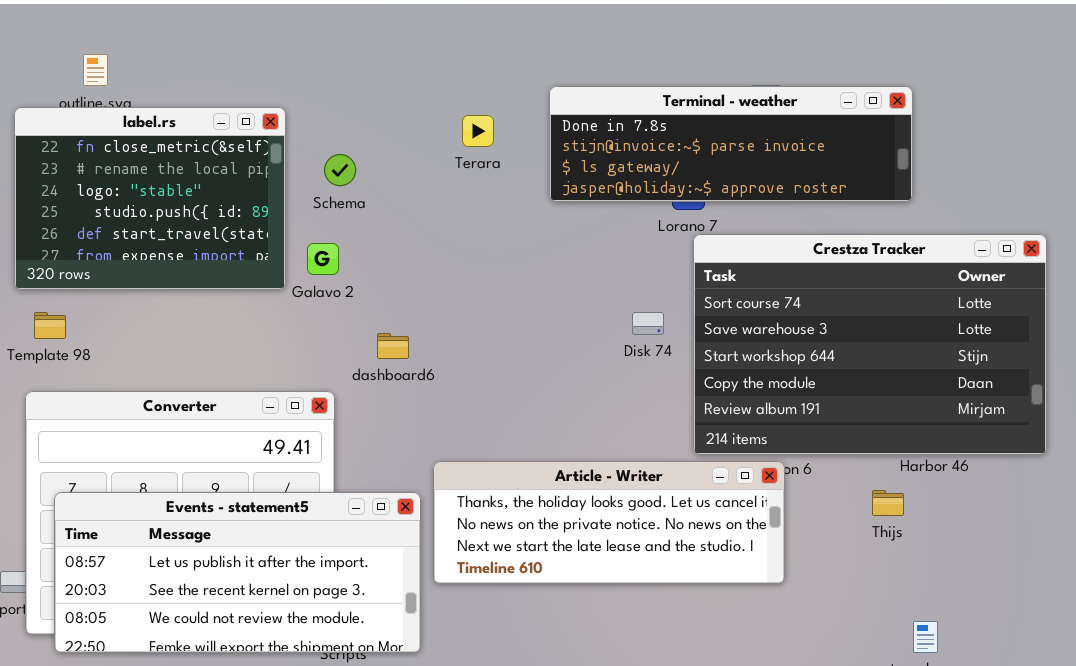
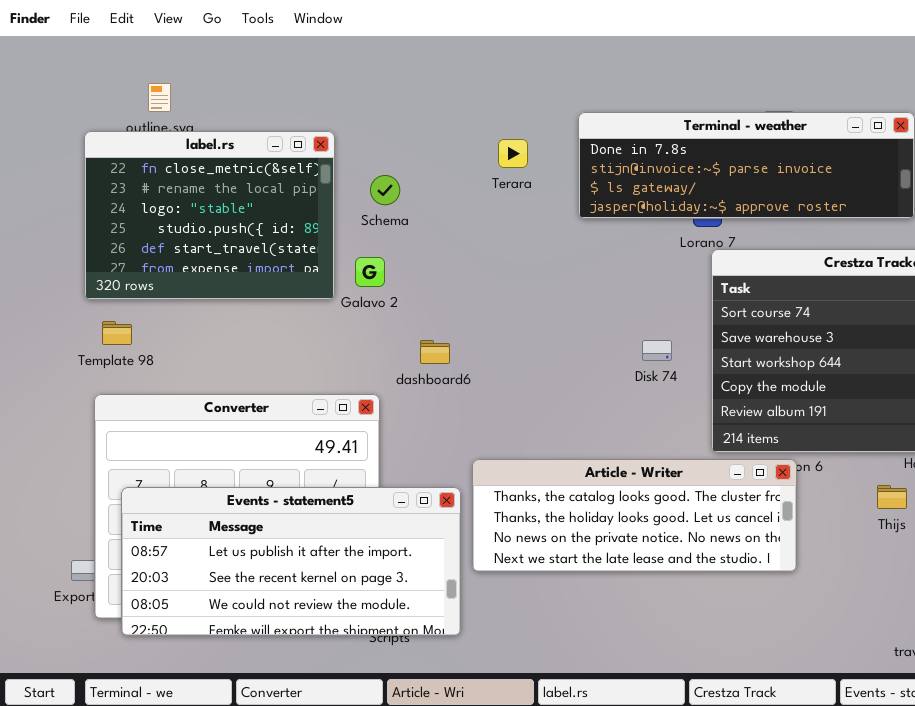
Disk 74: [632,312,664,335] -> [642,340,672,361], moved
Article - Writer: [433,461,785,584] -> [472,459,797,572], scrolled up 1 row

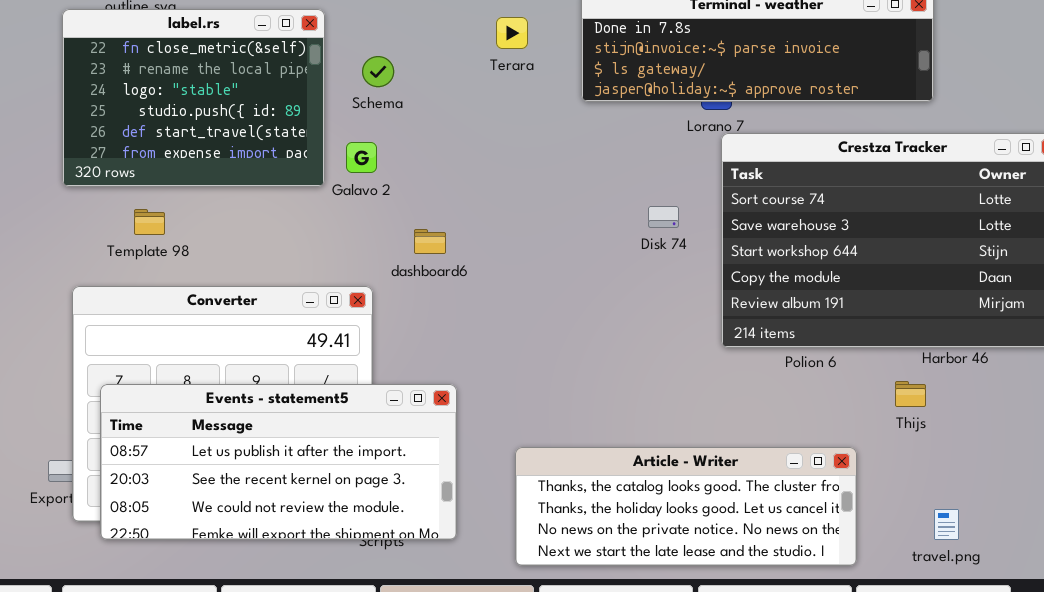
Template 98: [102,321,132,345] -> [134,209,165,235], moved
Disk 74: [642,340,672,361] -> [648,206,679,228], moved
Article - Writer: [472,459,797,572] -> [515,447,857,566], moved

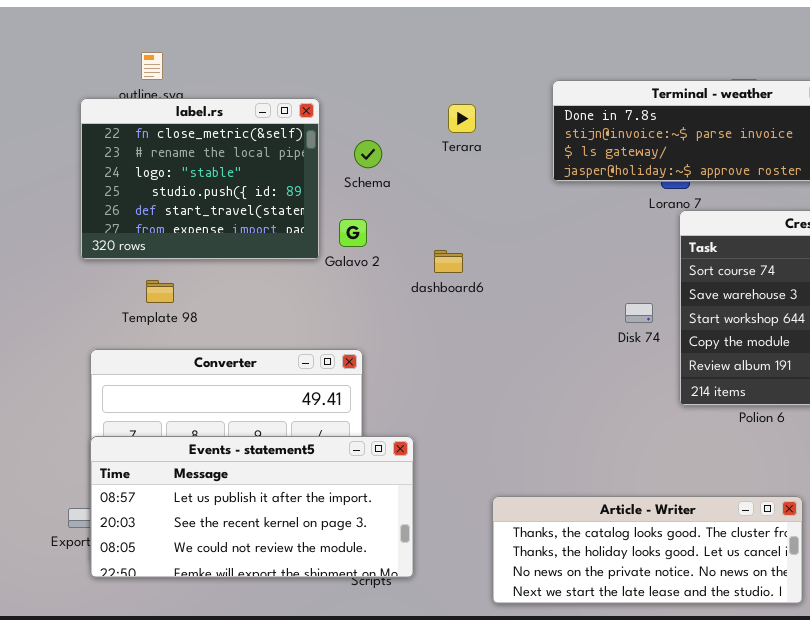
Terara: [496,17,528,49] -> [448,104,476,133], moved
Disk 74: [648,206,679,228] -> [625,303,653,323], moved
dashboard6: [414,229,446,254] -> [434,250,463,273], moved
Events - statement5: [100,384,457,540] -> [90,436,414,578], moved

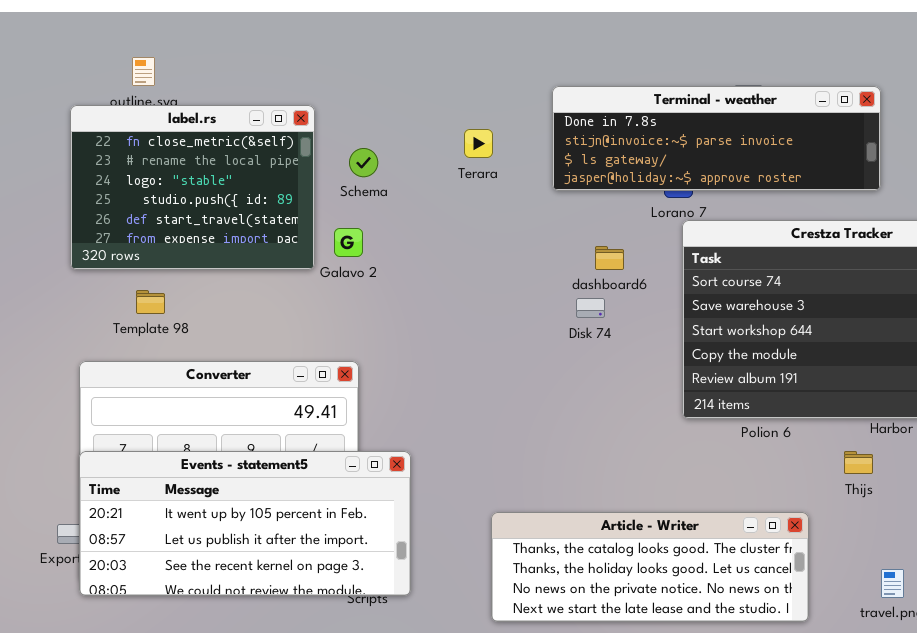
Terara: [448,104,476,133] -> [464,129,493,158], moved
dashboard6: [434,250,463,273] -> [595,246,624,270], moved
Disk 74: [625,303,653,323] -> [576,298,605,318], moved
Events - statement5: [90,436,414,578] -> [79,451,411,596], scrolled up 1 row

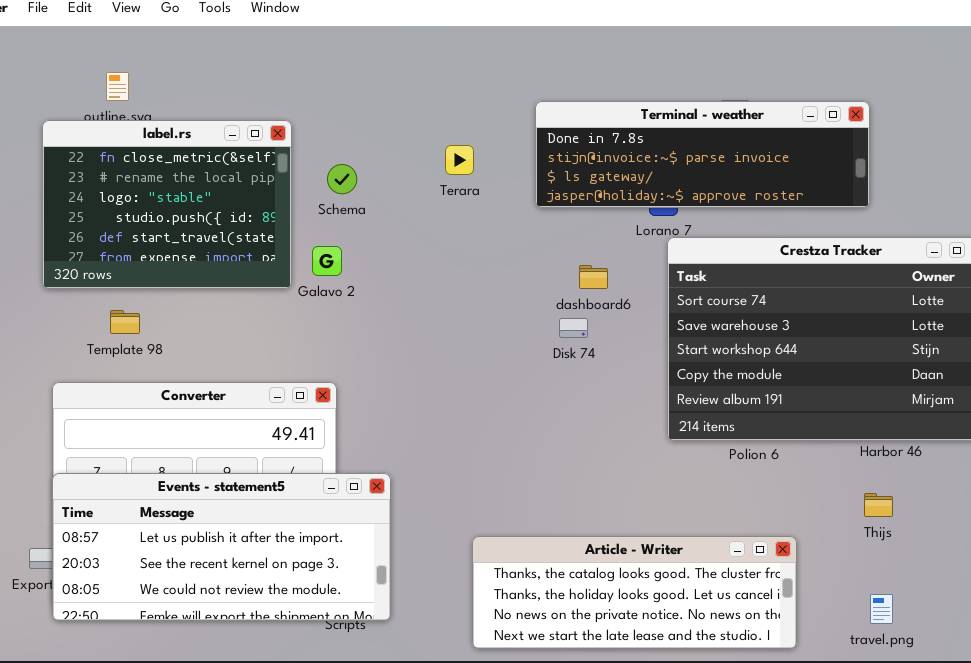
Events - statement5: [79,451,411,596] -> [52,473,391,621], scrolled down 1 row
Thijs: [844,451,873,474] -> [864,493,893,517], moved

